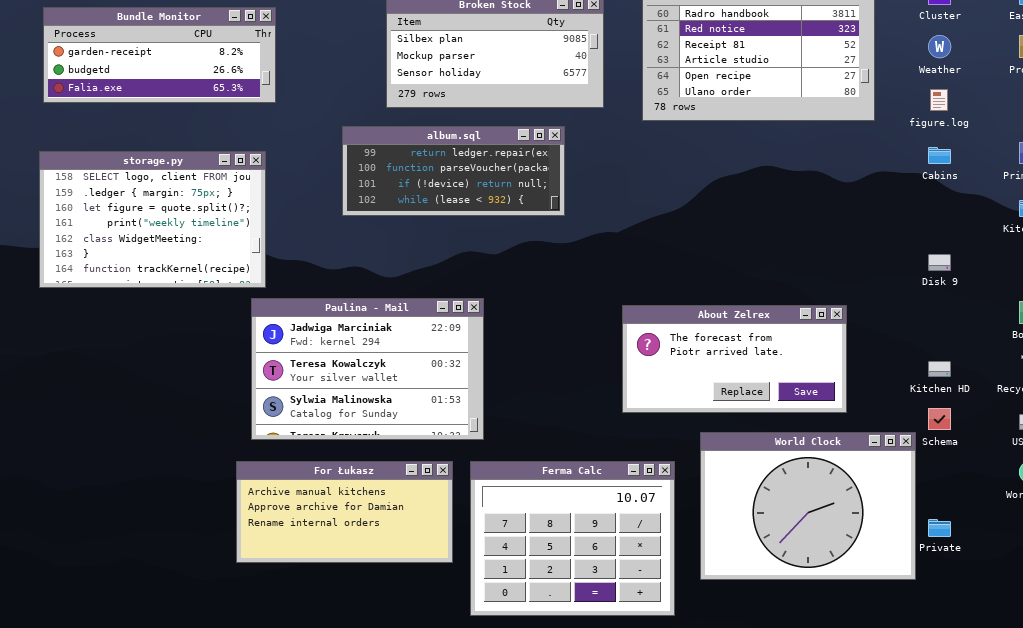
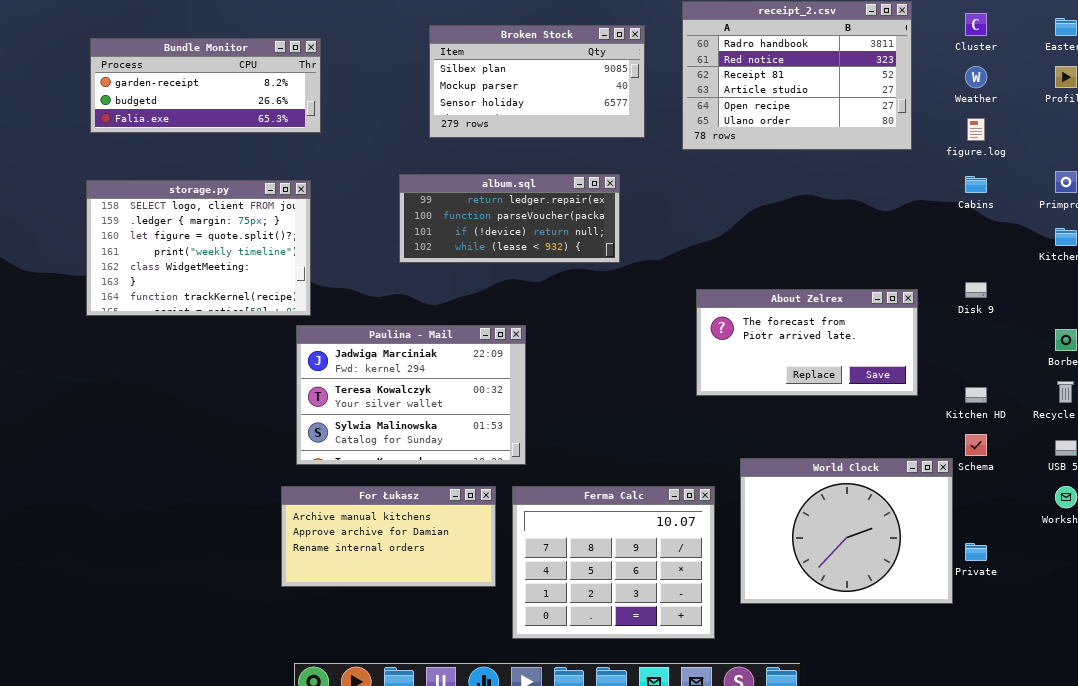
album.sql: [342,126,565,216] -> [399,174,620,263], moved
About Zelrex: [622,305,847,413] -> [696,289,918,396], moved

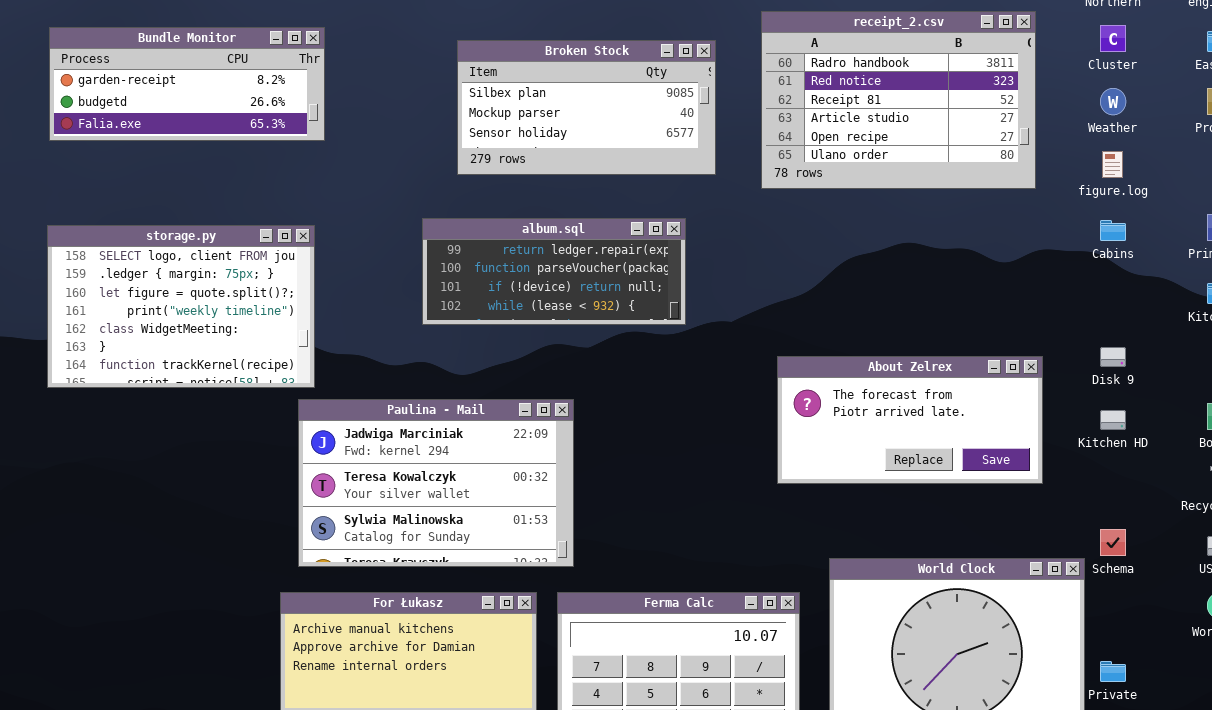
Bundle Monitor: [90,38,321,133] -> [49,27,325,141], moved
Kitchen HD: [965,387,987,403] -> [1100,410,1126,430], moved

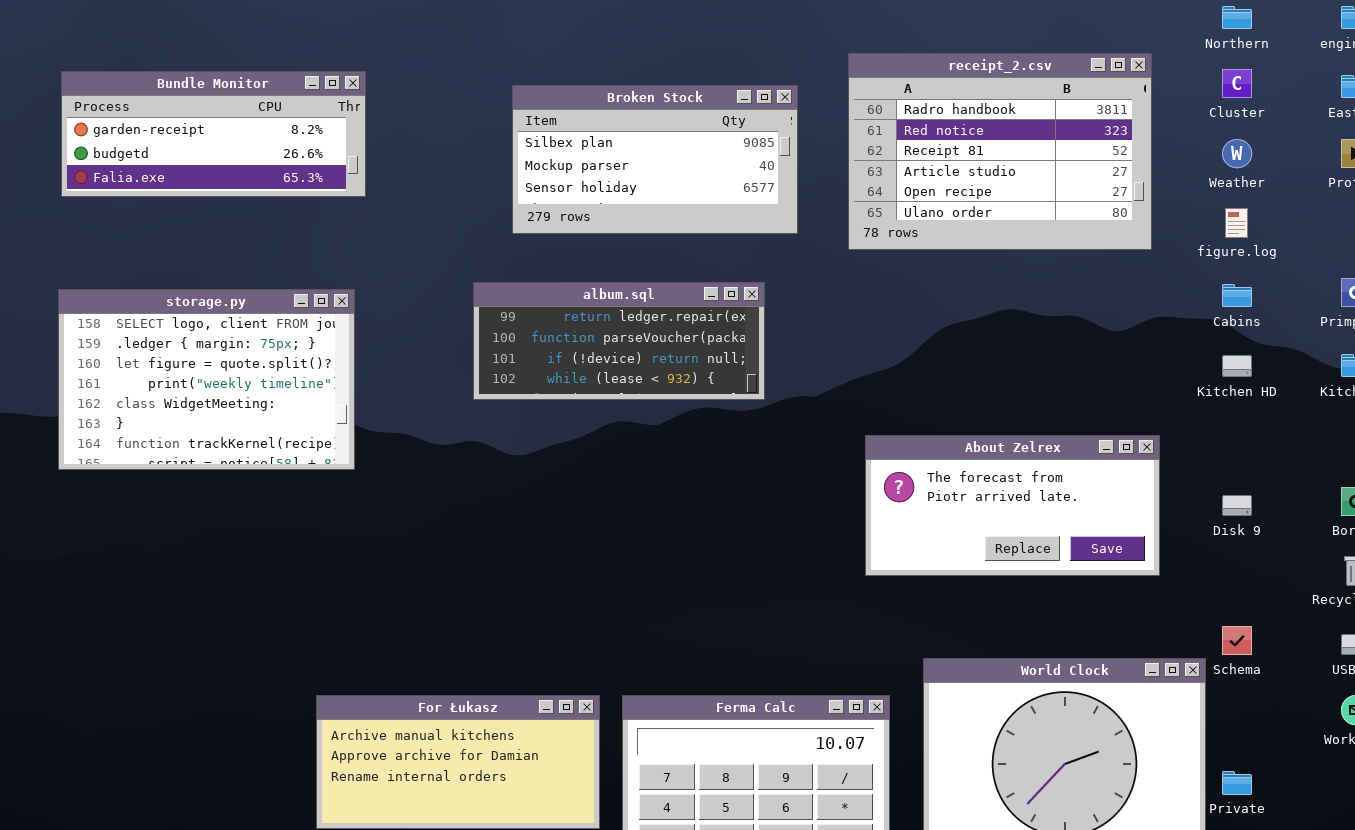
Disk 9: [1100,347,1126,367] -> [1222,495,1252,516], moved
Paulina - Mail: [298,399,574,567] -> none, closed
Kitchen HD: [1100,410,1126,430] -> [1222,355,1252,377], moved

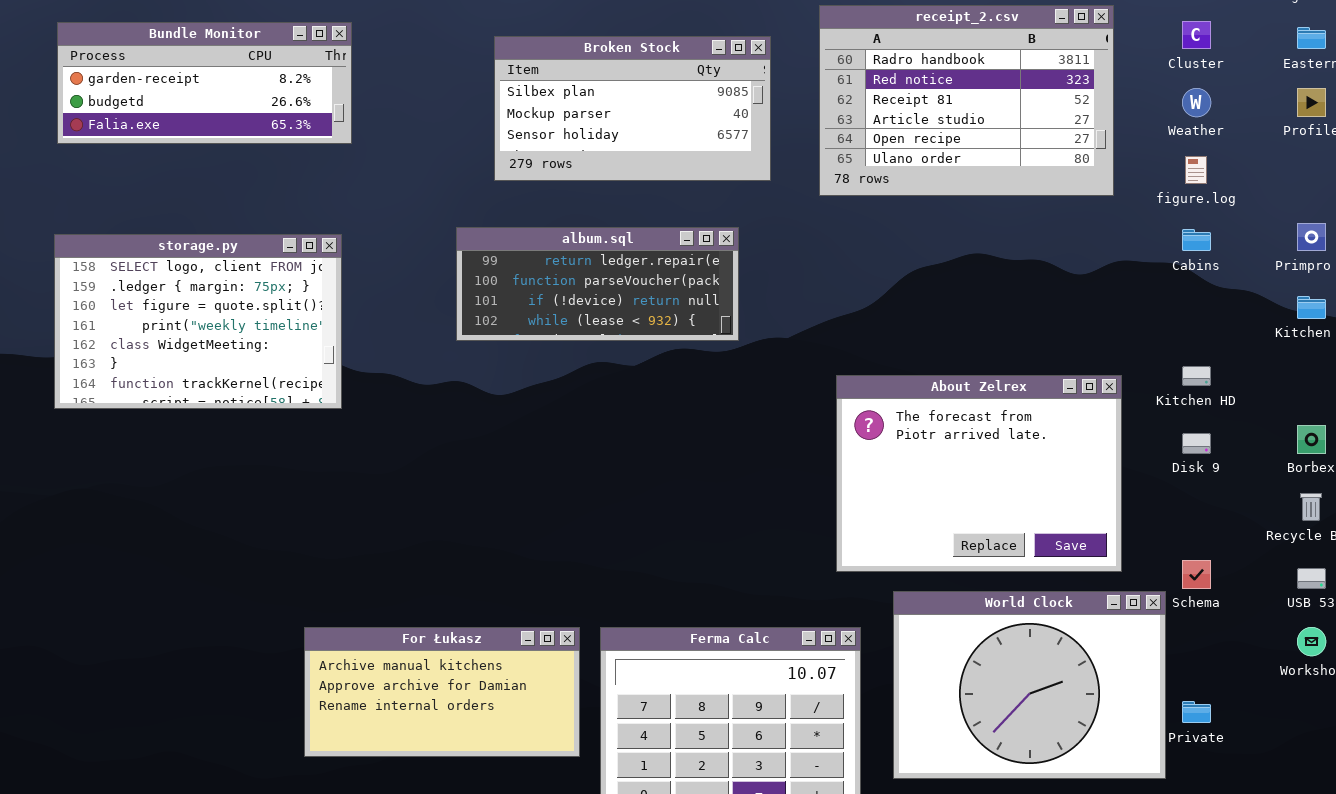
Kitchen HD: [1222,355,1252,377] -> [1182,366,1211,386], moved
About Zelrex: [865,435,1160,576] -> [836,375,1122,572], resized

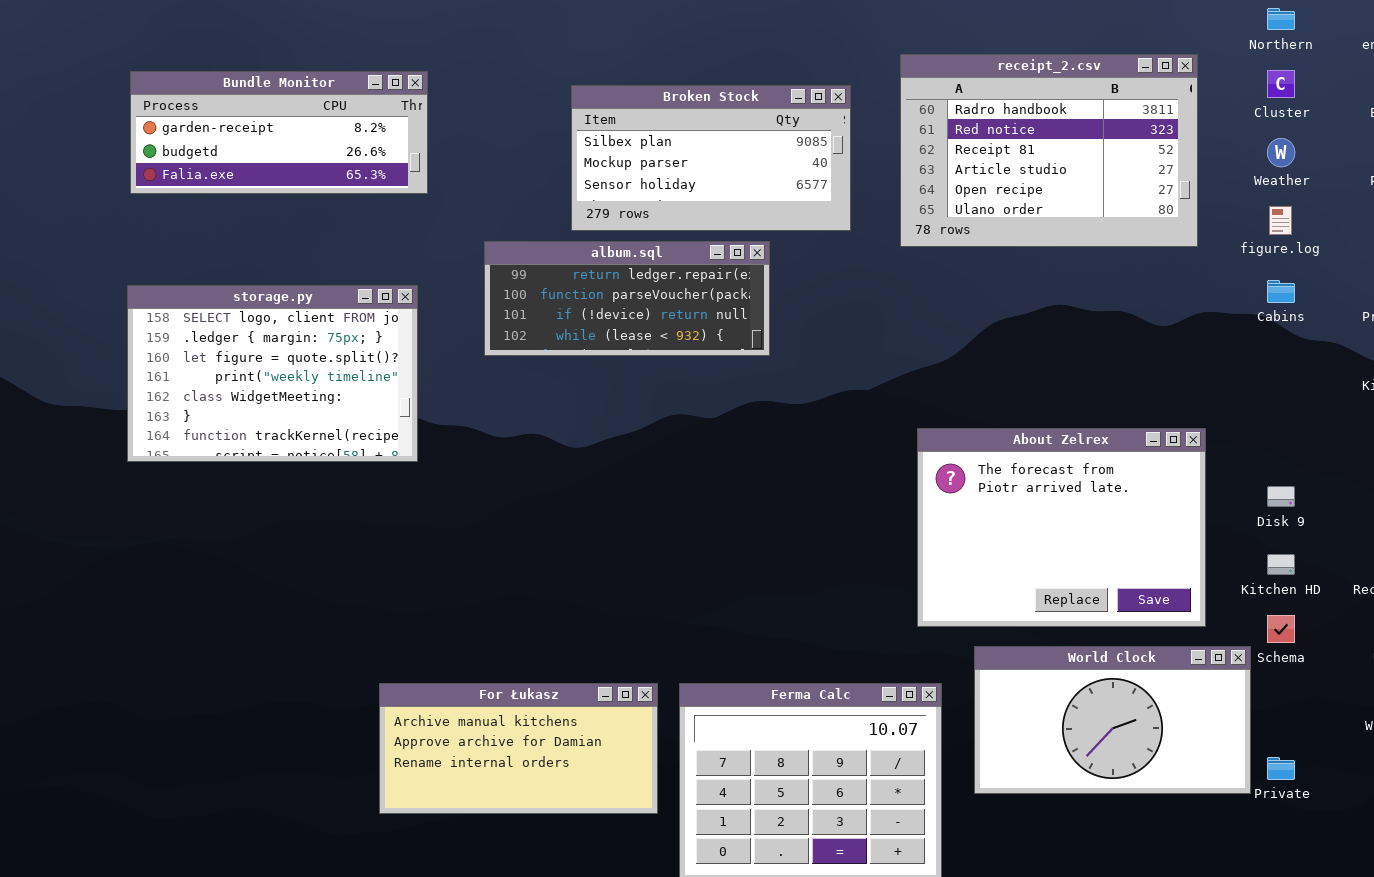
album.sql: [456,227,739,341] -> [484,241,770,356], moved
Kitchen HD: [1182,366,1211,386] -> [1267,554,1295,575], moved
World Clock: [893,591,1166,779] -> [974,646,1251,794], resized

